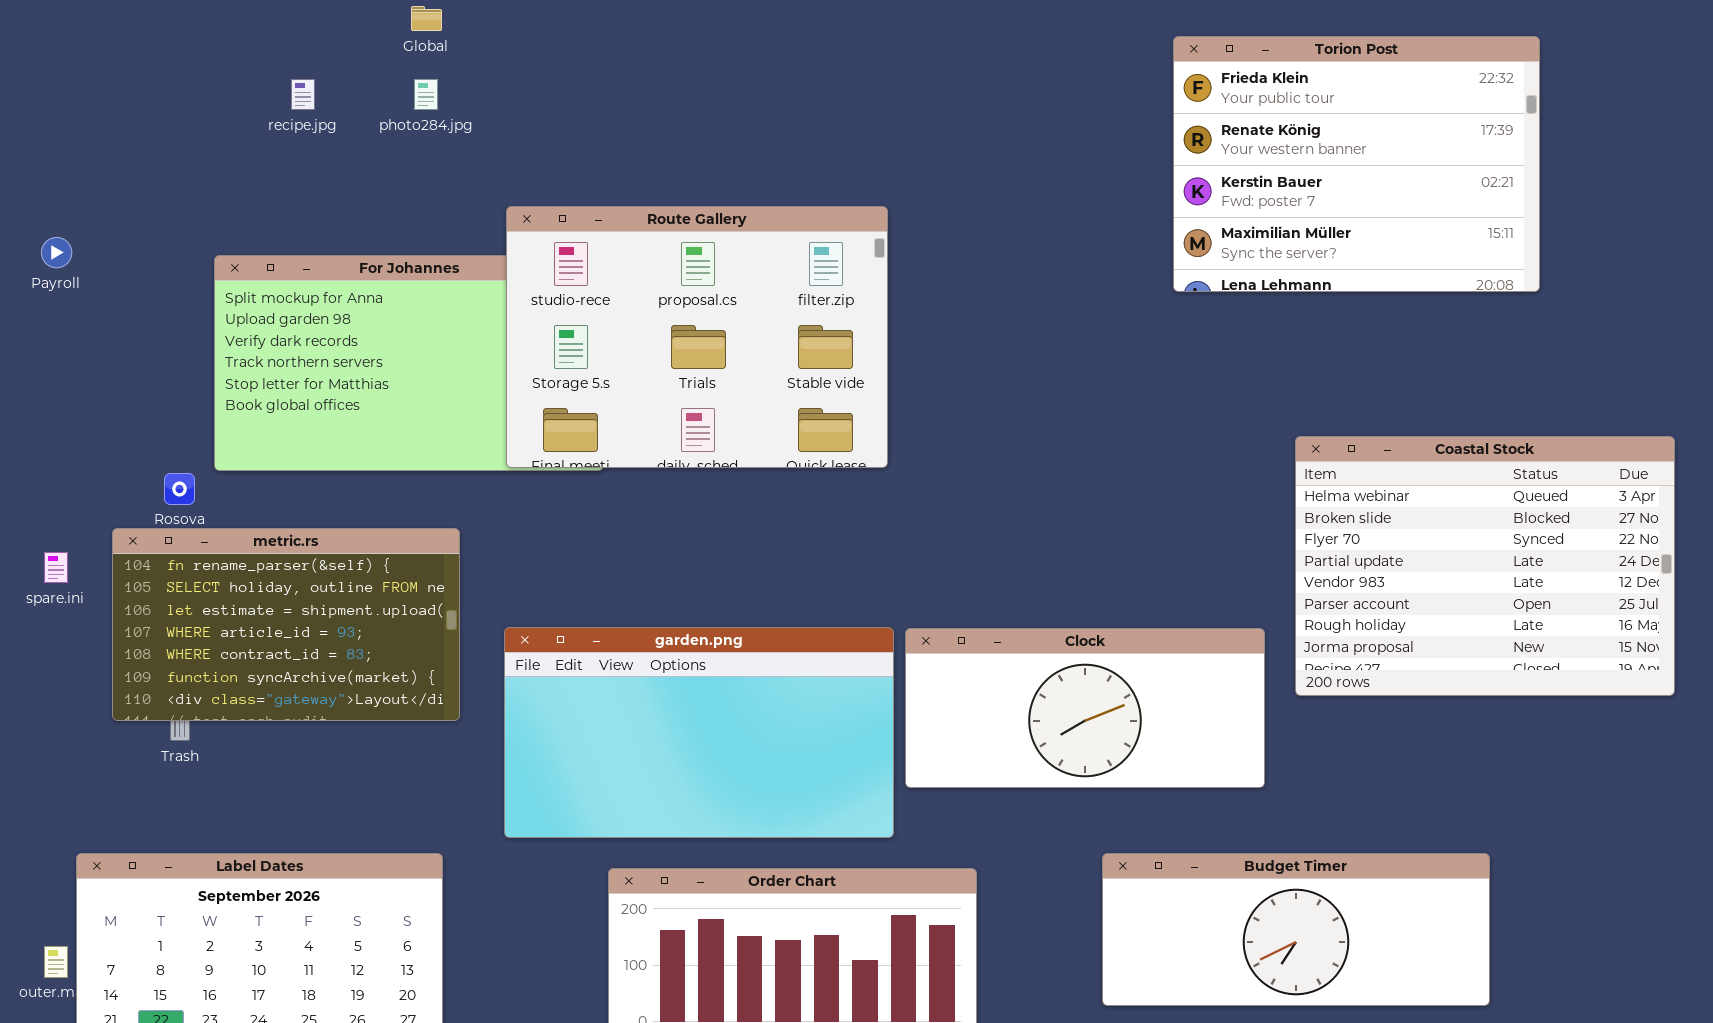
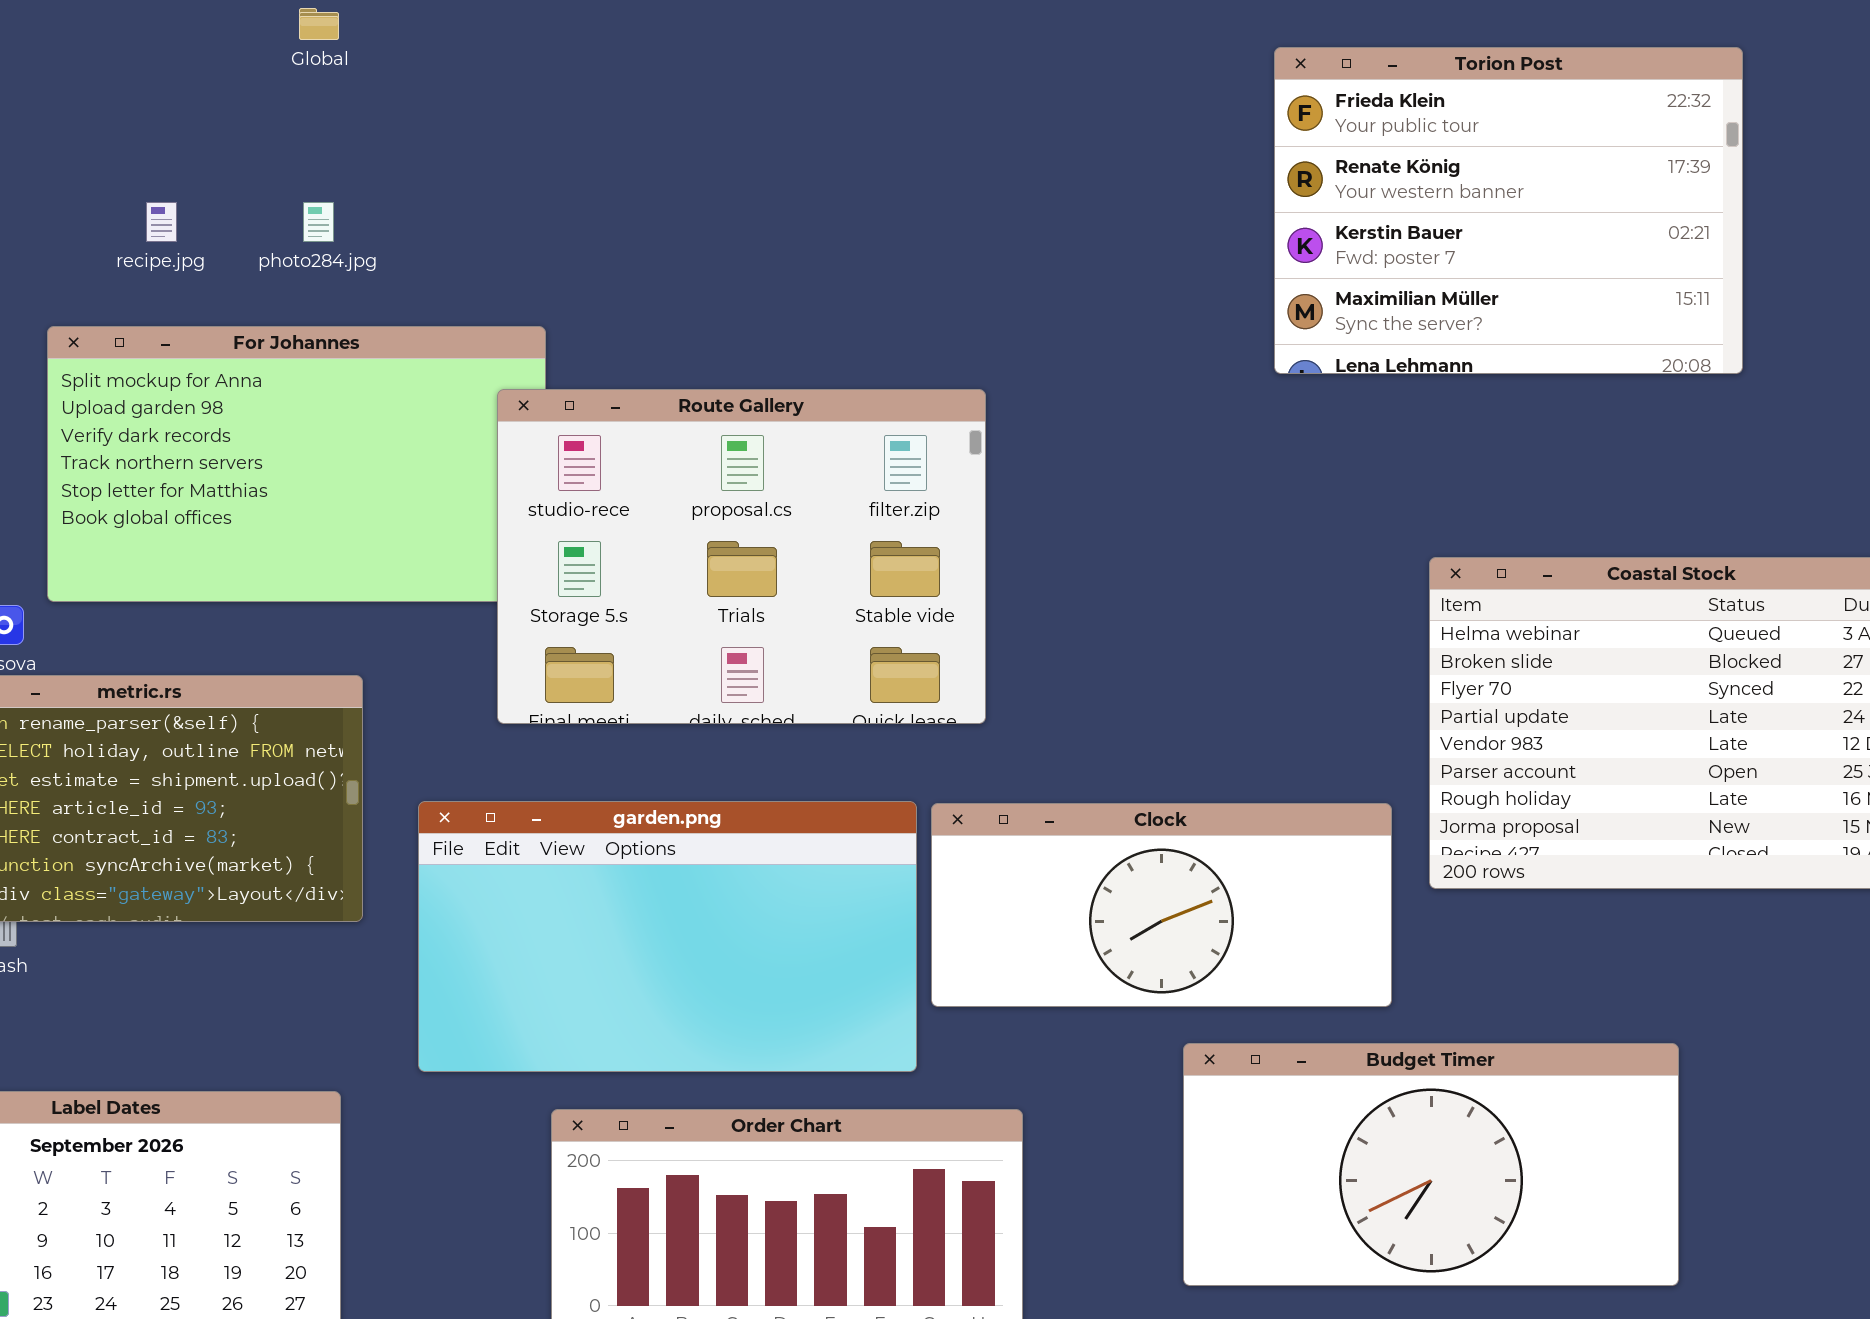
recipe.jpg: [291,79,315,110] -> [146,202,177,242], moved
photo284.jpg: [414,79,438,110] -> [303,202,334,242], moved
Route Gallery: [506,206,888,468] -> [497,389,986,724], moved
Budget Timer: [1102,853,1490,1006] -> [1183,1043,1679,1286], resized

